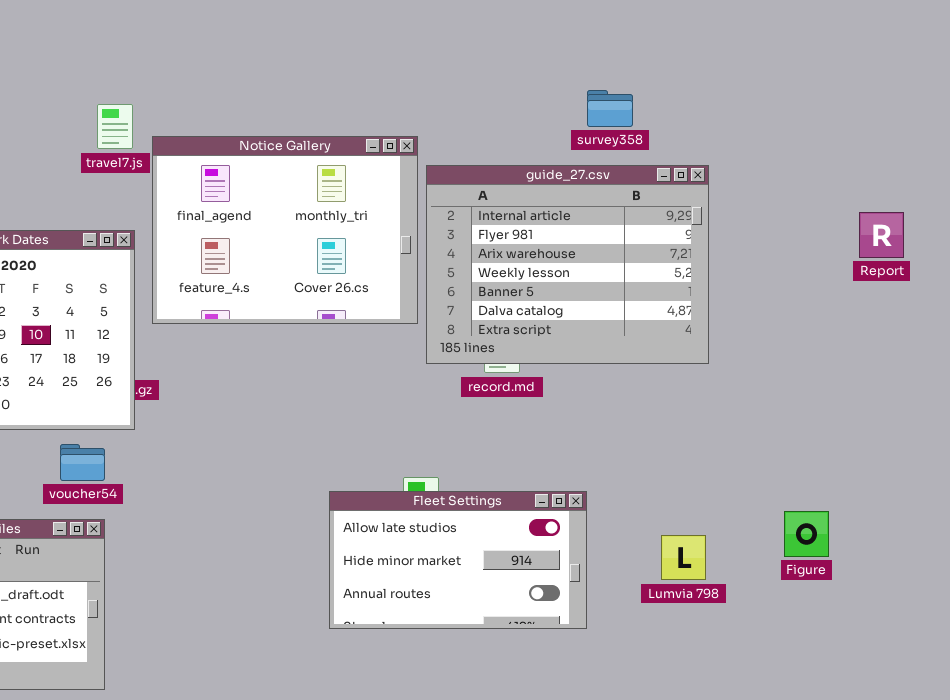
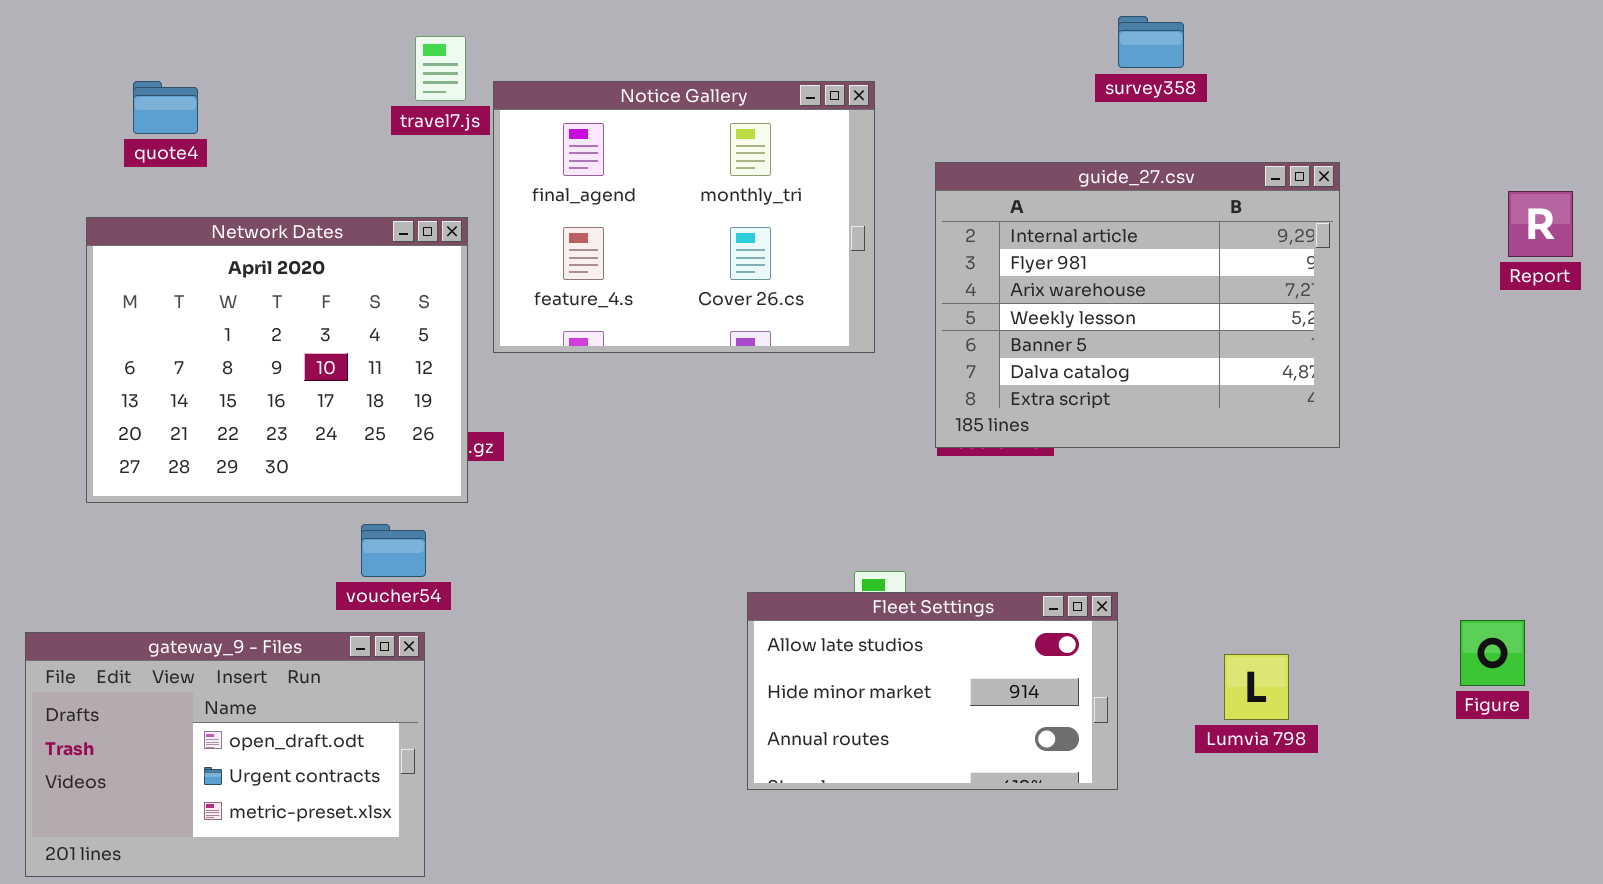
guide_27.csv: [426,165,709,364] -> [935,162,1340,448], moved
Figure: [784,511,829,557] -> [1460,620,1525,686], moved

